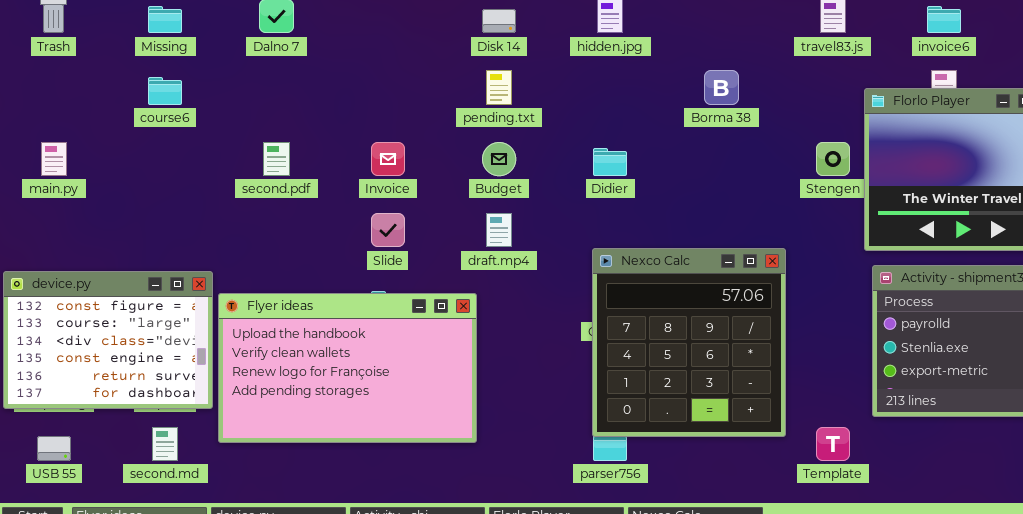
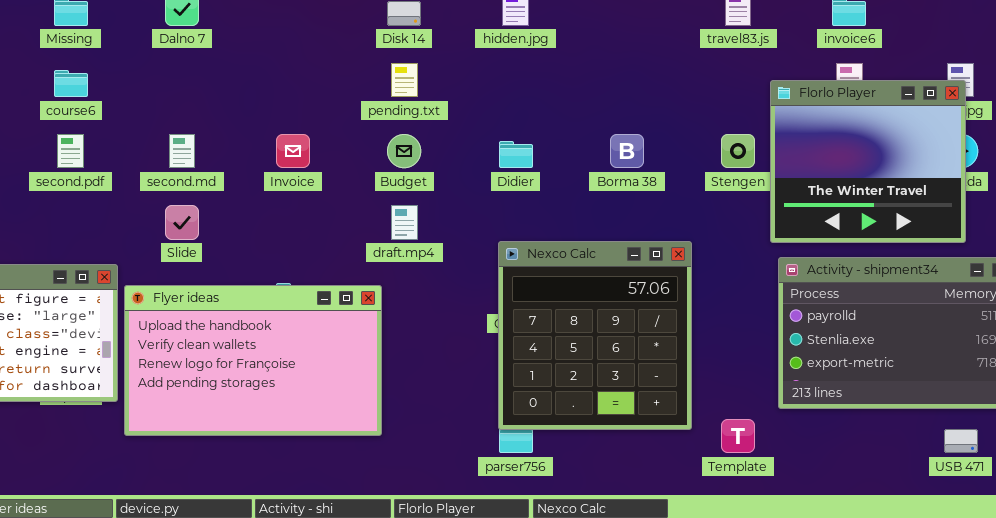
Borma 38: [704,70,739,105] -> [610,134,644,168], moved
second.pdf: [263,142,290,176] -> [57,134,84,168], moved
Slide: [371,213,405,247] -> [165,205,199,240], moved
second.md: [152,427,178,461] -> [169,134,195,168], moved

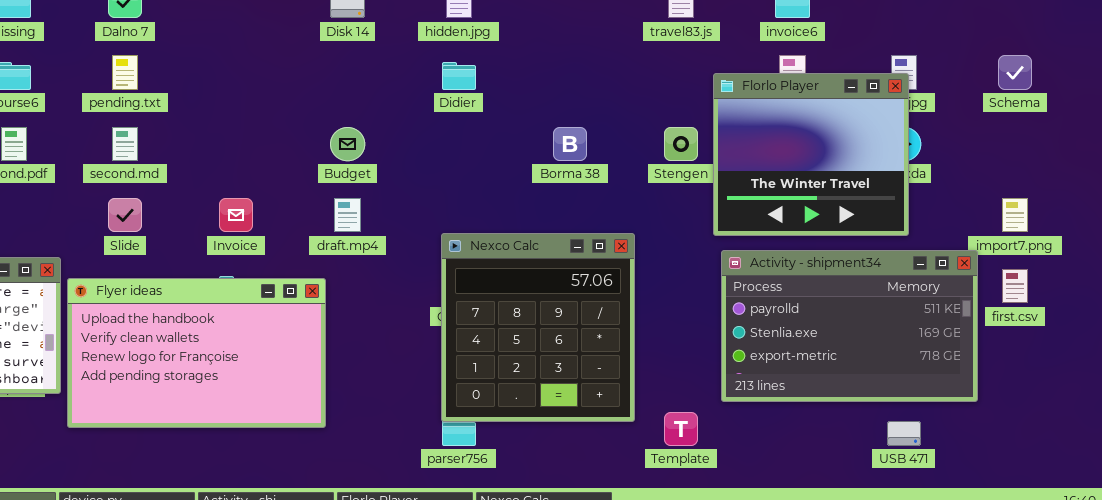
pending.txt: [391,63,418,97] -> [112,55,138,90], moved
Invoice: [276,134,310,168] -> [219,198,253,232], moved
Didier: [499,141,533,168] -> [442,62,476,90], moved

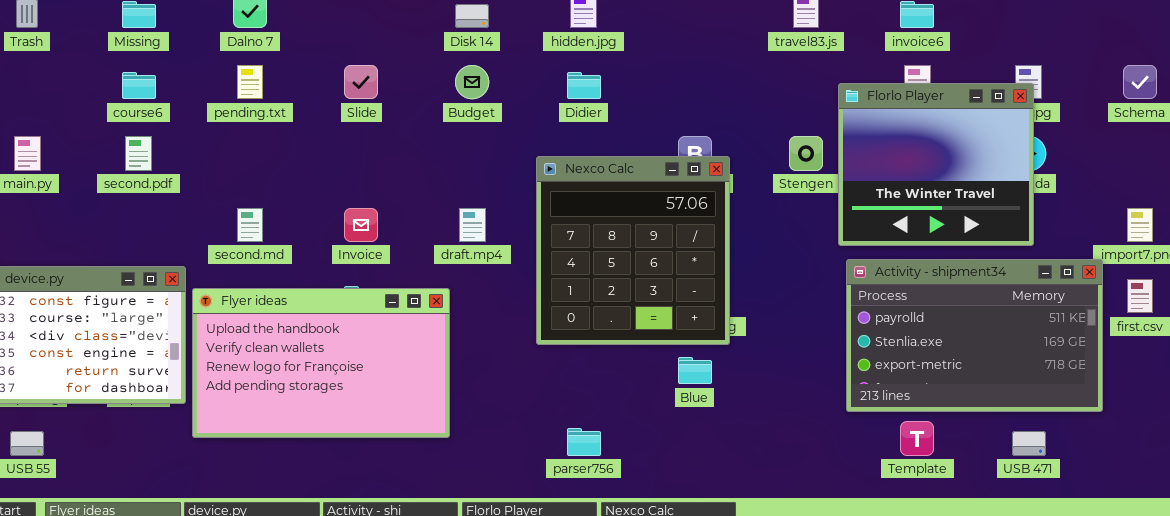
second.md: [112,127,138,161] -> [237,208,263,242], moved
Budget: [330,127,365,161] -> [455,65,489,99], moved
Slide: [108,198,142,232] -> [344,65,378,99], moved
Nexco Calc: [441,233,635,422] -> [536,156,730,345], moved
Template: [664,412,698,446] -> [900,421,934,456], moved

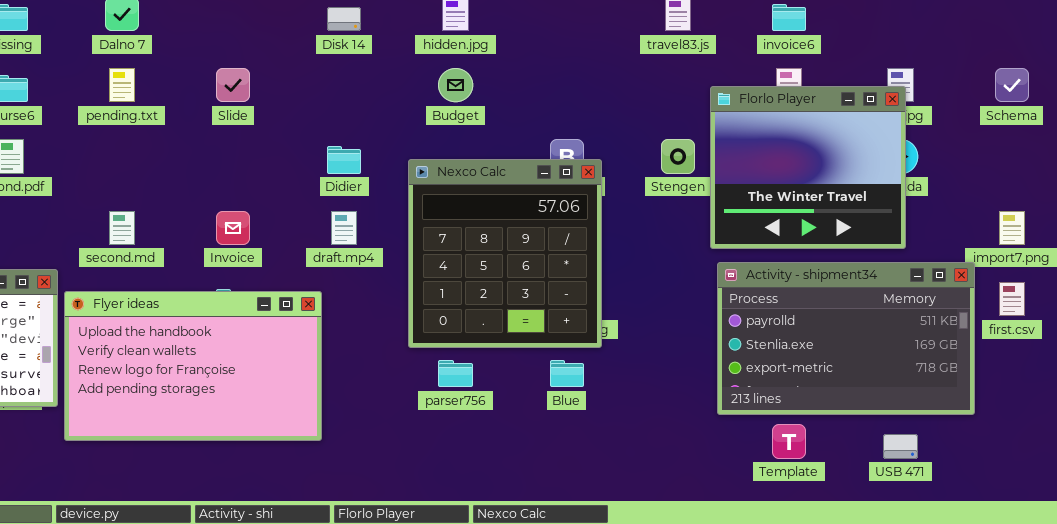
Budget: [455,65,489,99] -> [438,68,473,102], moved
Didier: [567,72,601,99] -> [327,146,361,174], moved
parser756: [567,428,601,456] -> [438,360,473,387], moved

